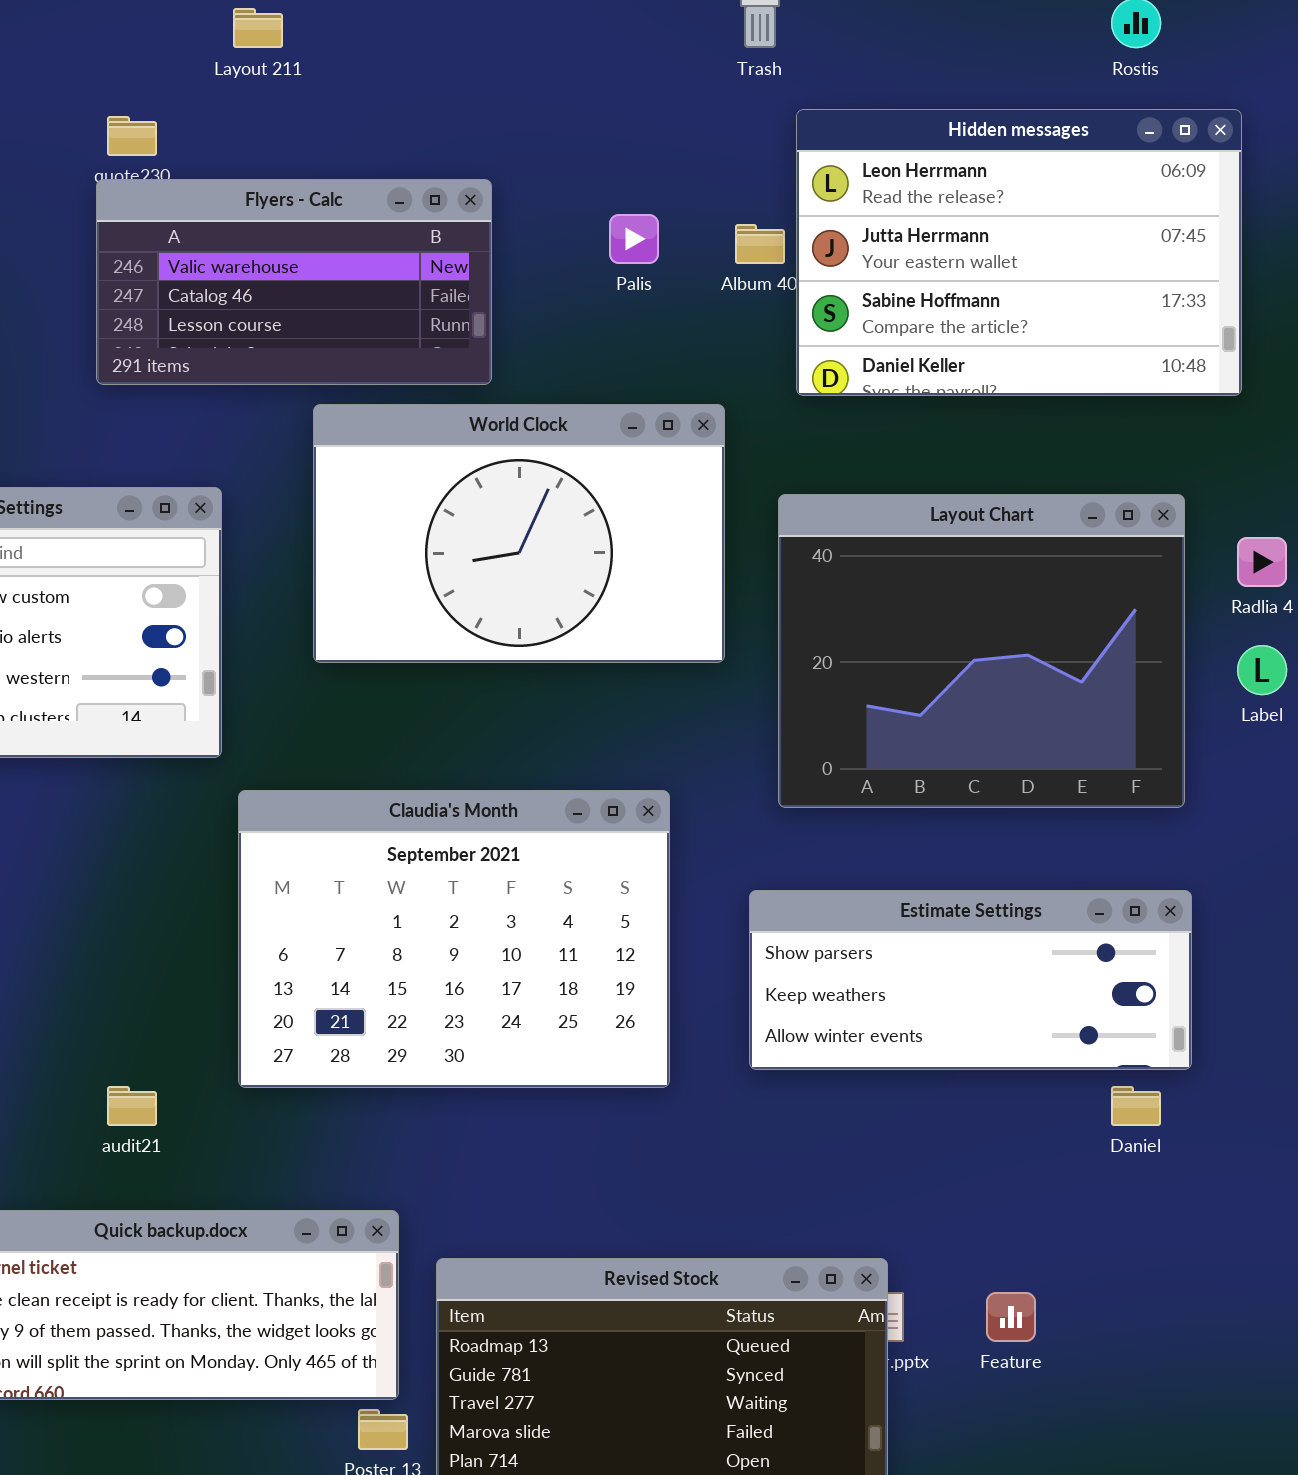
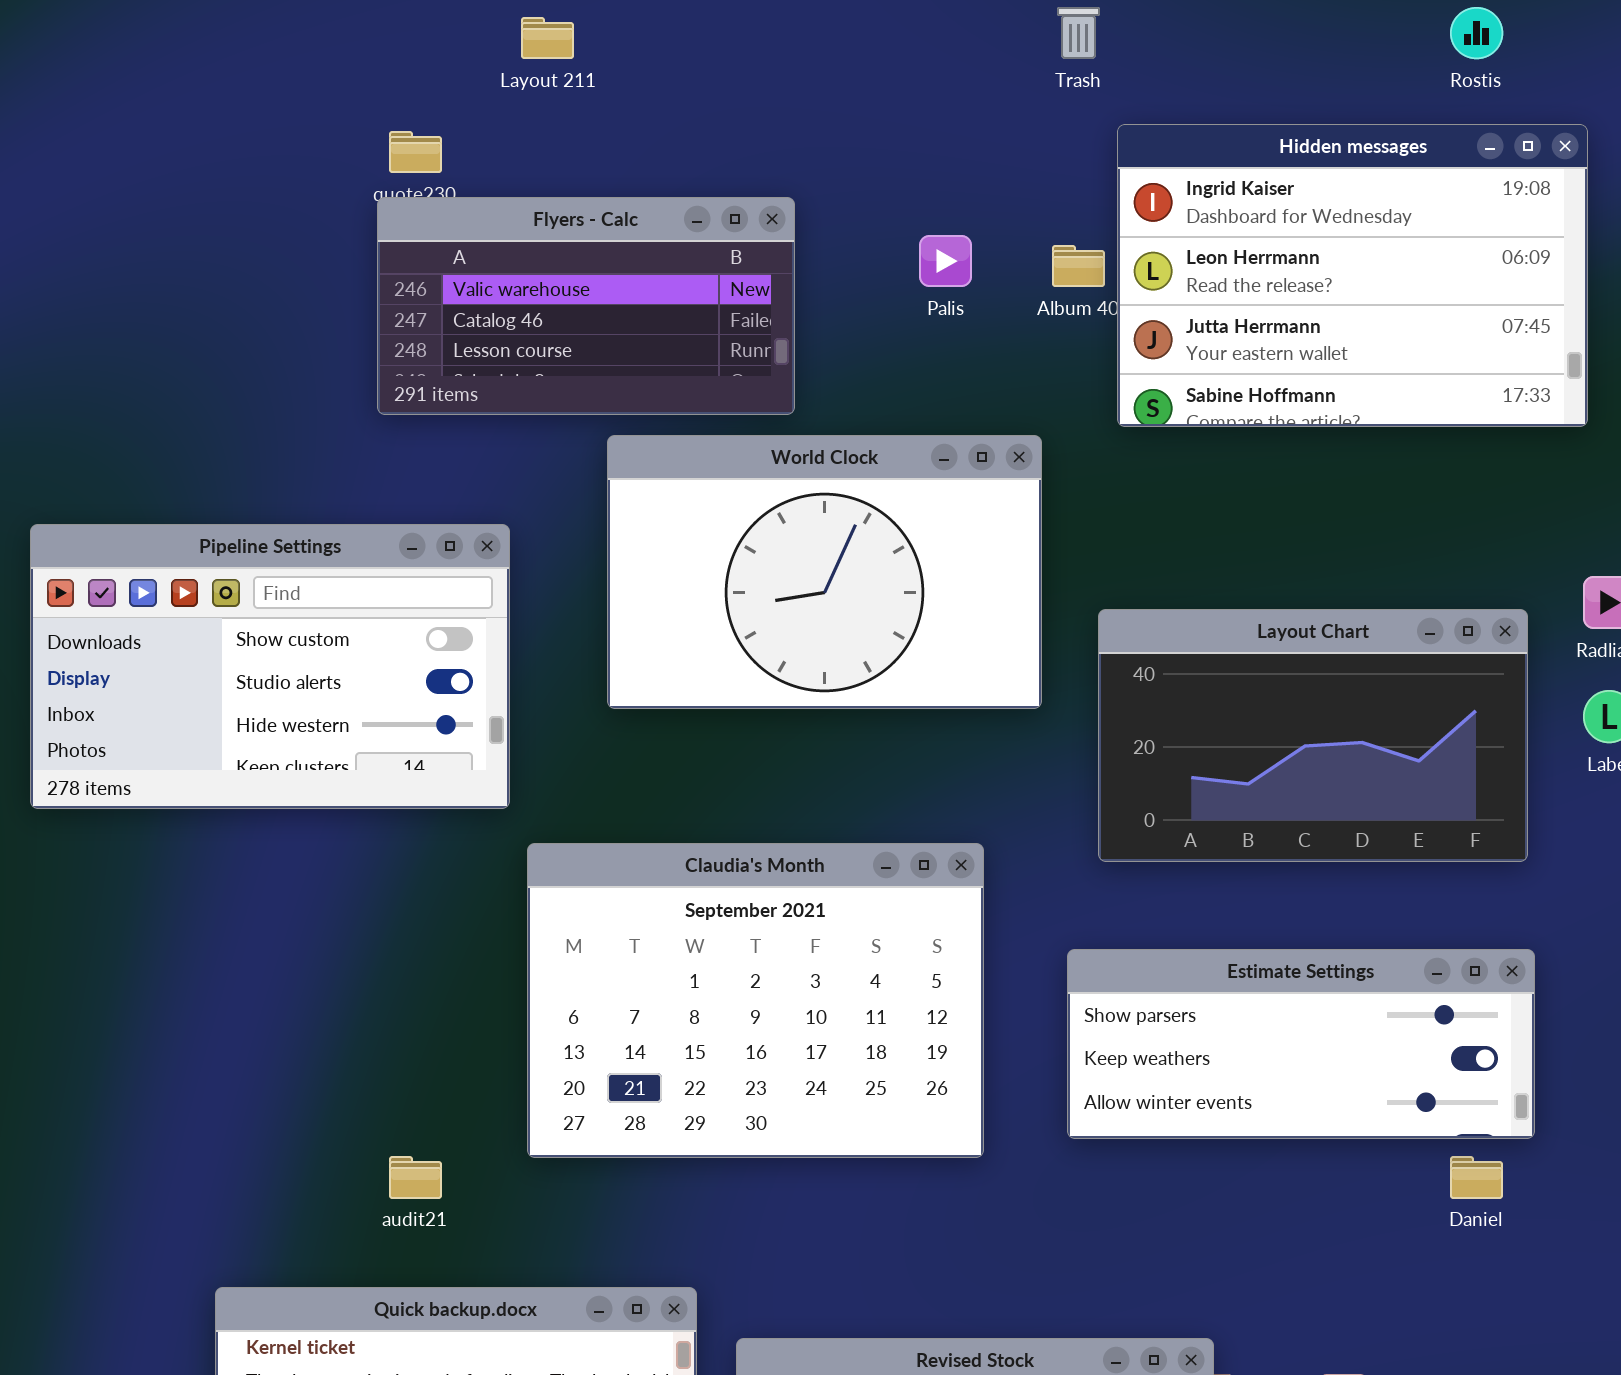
Hidden messages: [796,109,1242,396] -> [1117,124,1588,427], scrolled up 1 row
Layout Chart: [778,494,1185,808] -> [1098,609,1528,862], resized

